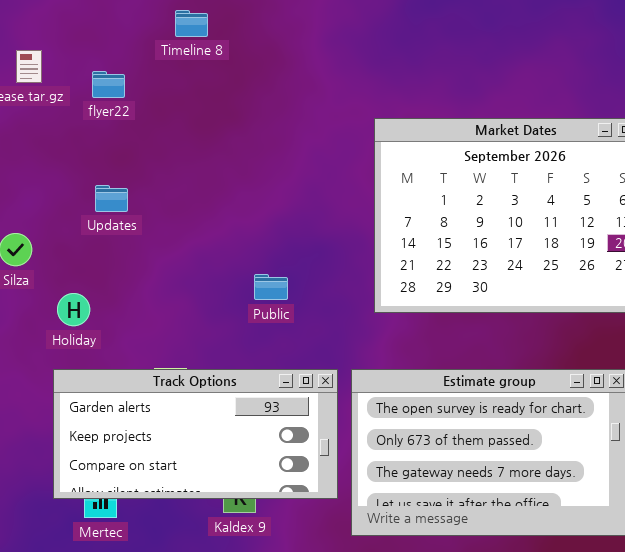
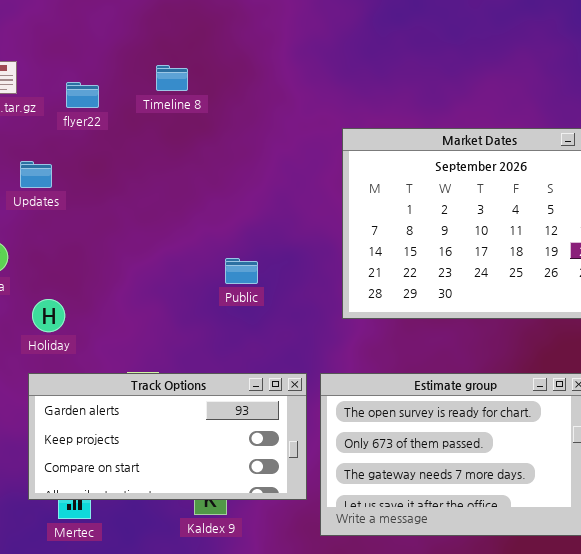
Timeline 8: [175,10,208,37] -> [156,65,188,91], moved
Updates: [95,185,128,212] -> [20,161,52,188], moved
Public: [254,274,288,300] -> [225,258,258,284], moved

